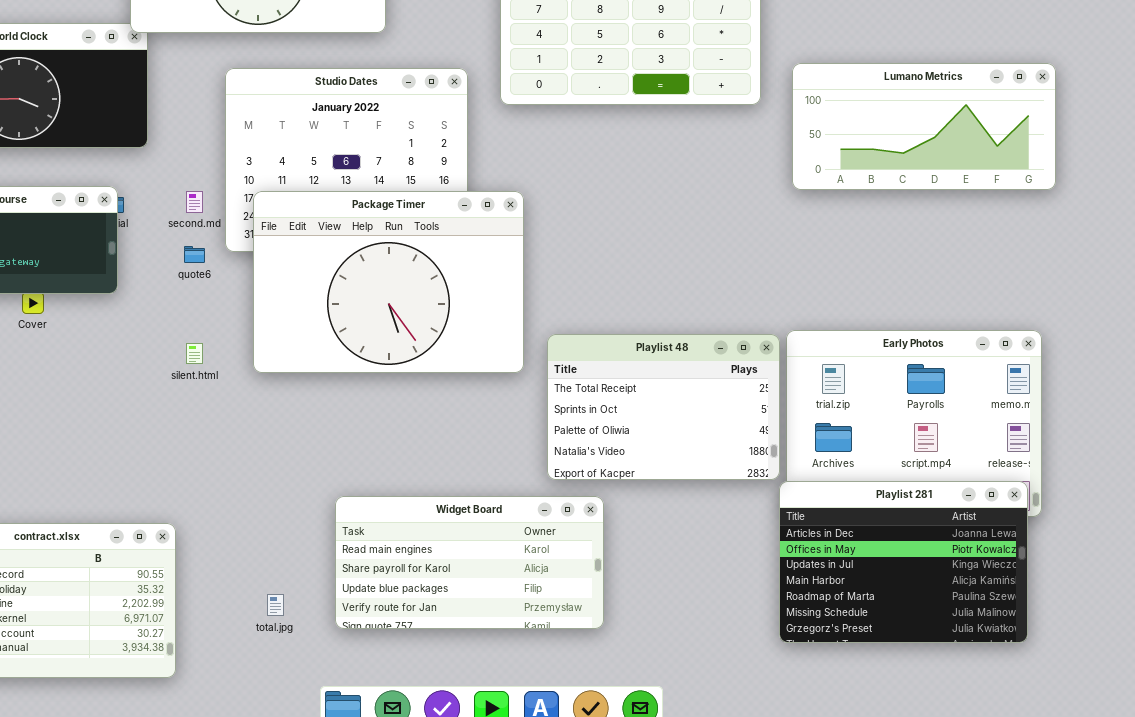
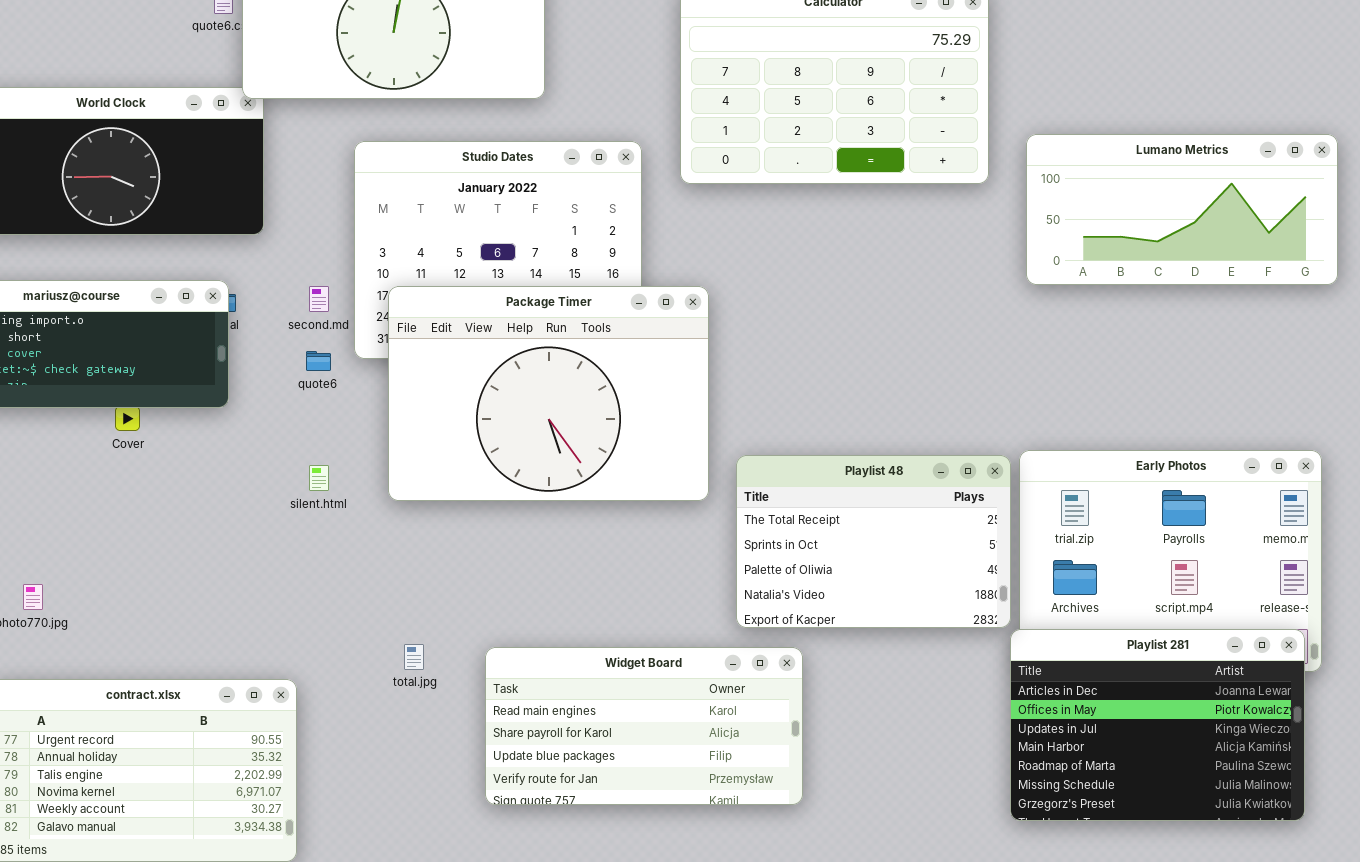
total.jpg: [267,594,284,616] -> [404,644,424,670], moved

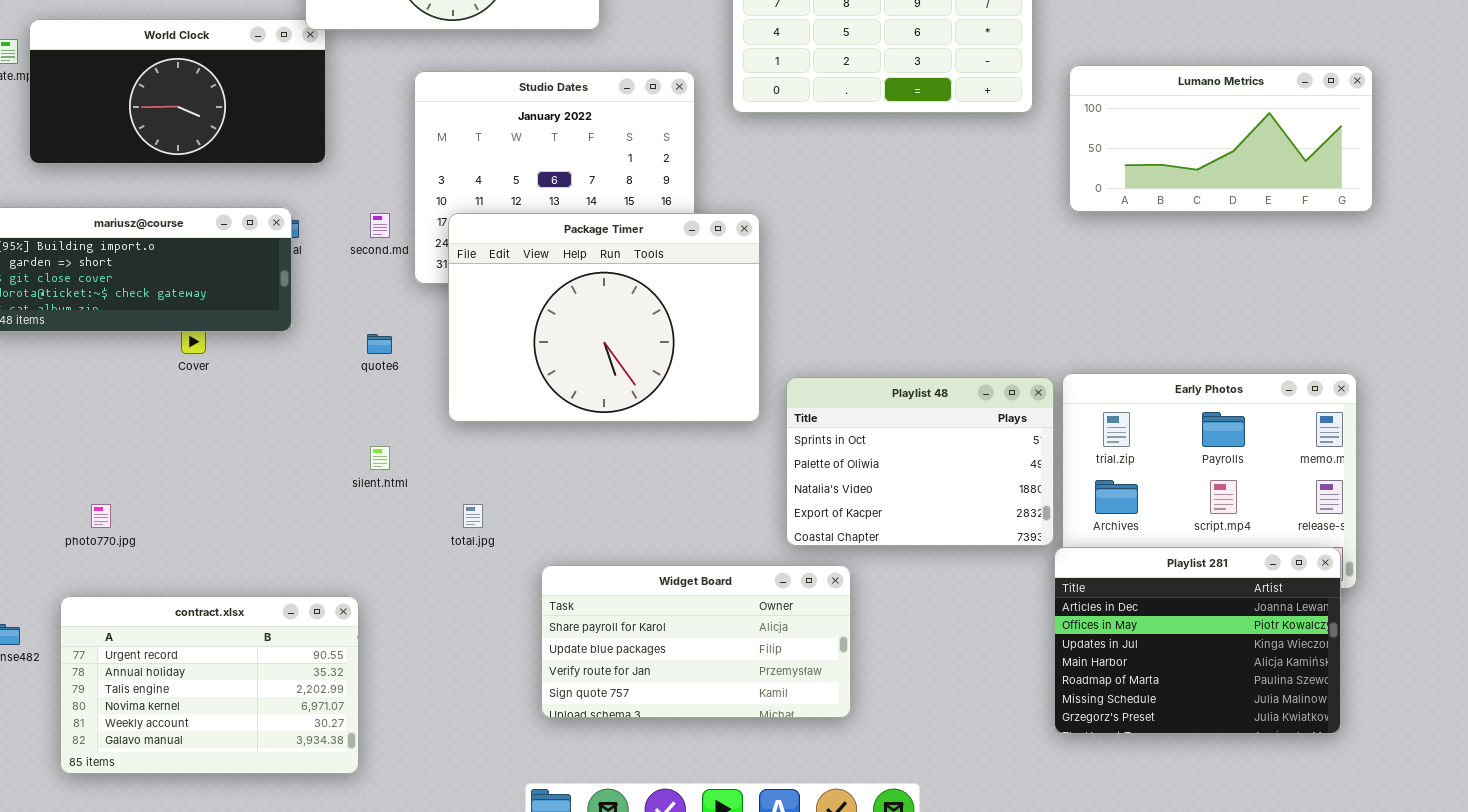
quote6: [306,351,331,371] -> [367,334,392,354], moved
Playlist 48: [736,455,1011,628] -> [786,377,1054,546], scrolled down 1 row
silent.html: [309,465,329,491] -> [370,446,390,470], moved
total.jpg: [404,644,424,670] -> [463,504,483,528], moved
Widget Board: [485,647,803,805] -> [541,565,851,718], scrolled down 1 row

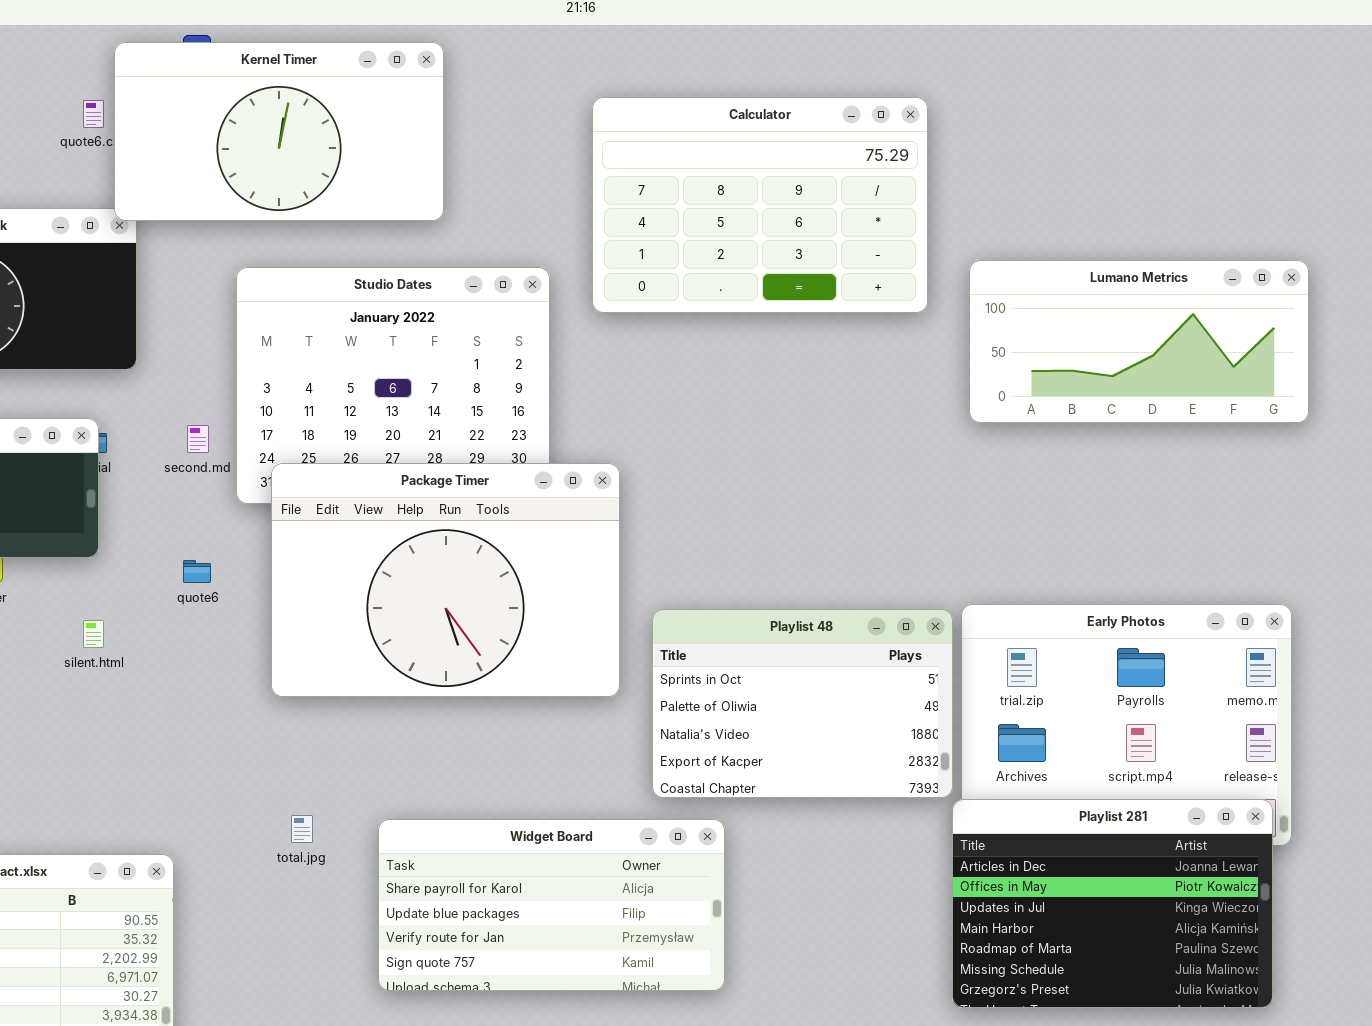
Package Timer: [448,213,760,422] -> [271,463,620,697], moved
silent.html: [370,446,390,470] -> [83,620,104,648], moved
total.jpg: [463,504,483,528] -> [291,815,313,843], moved

